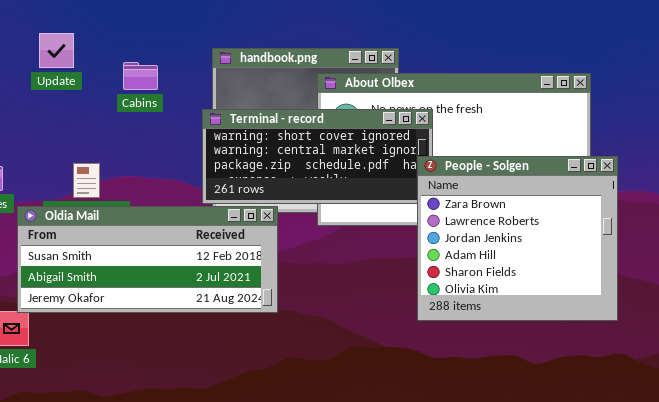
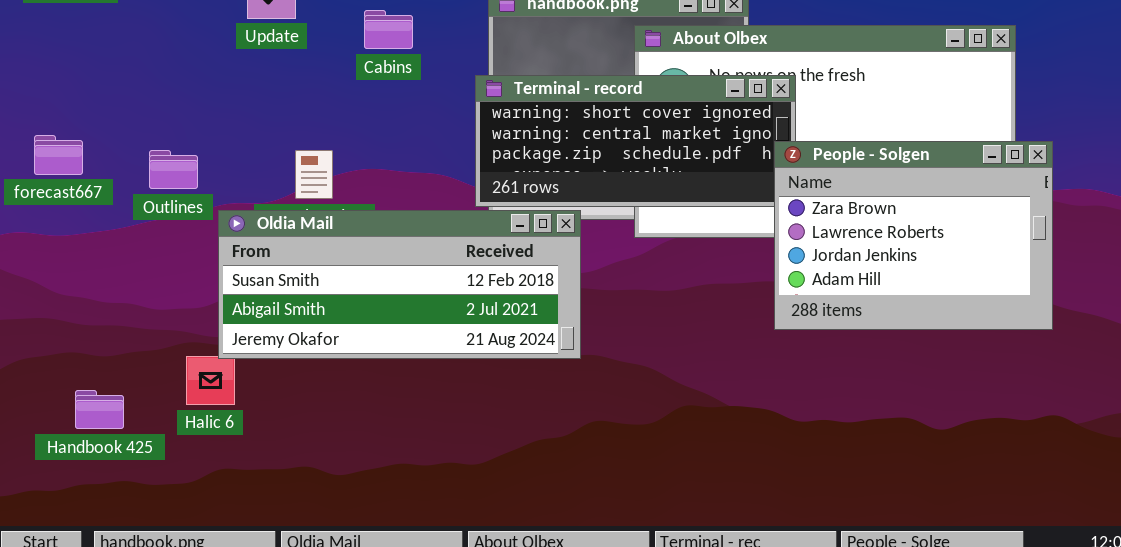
People - Solgen: [417,156,618,321] -> [774,141,1053,330], resized

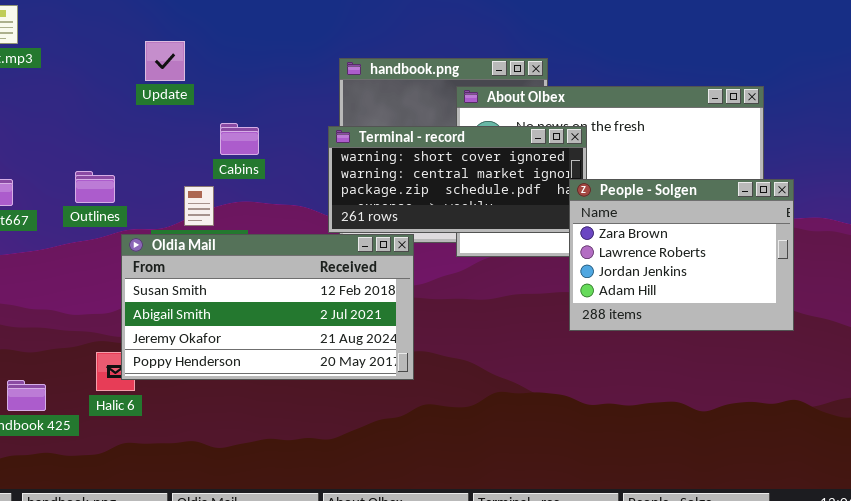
Cabins: [364,10,413,49] -> [220,123,259,155], moved
Outlines: [149,150,198,189] -> [75,171,115,203], moved
Oldia Mail: [218,210,581,359] -> [121,234,414,380], resized

